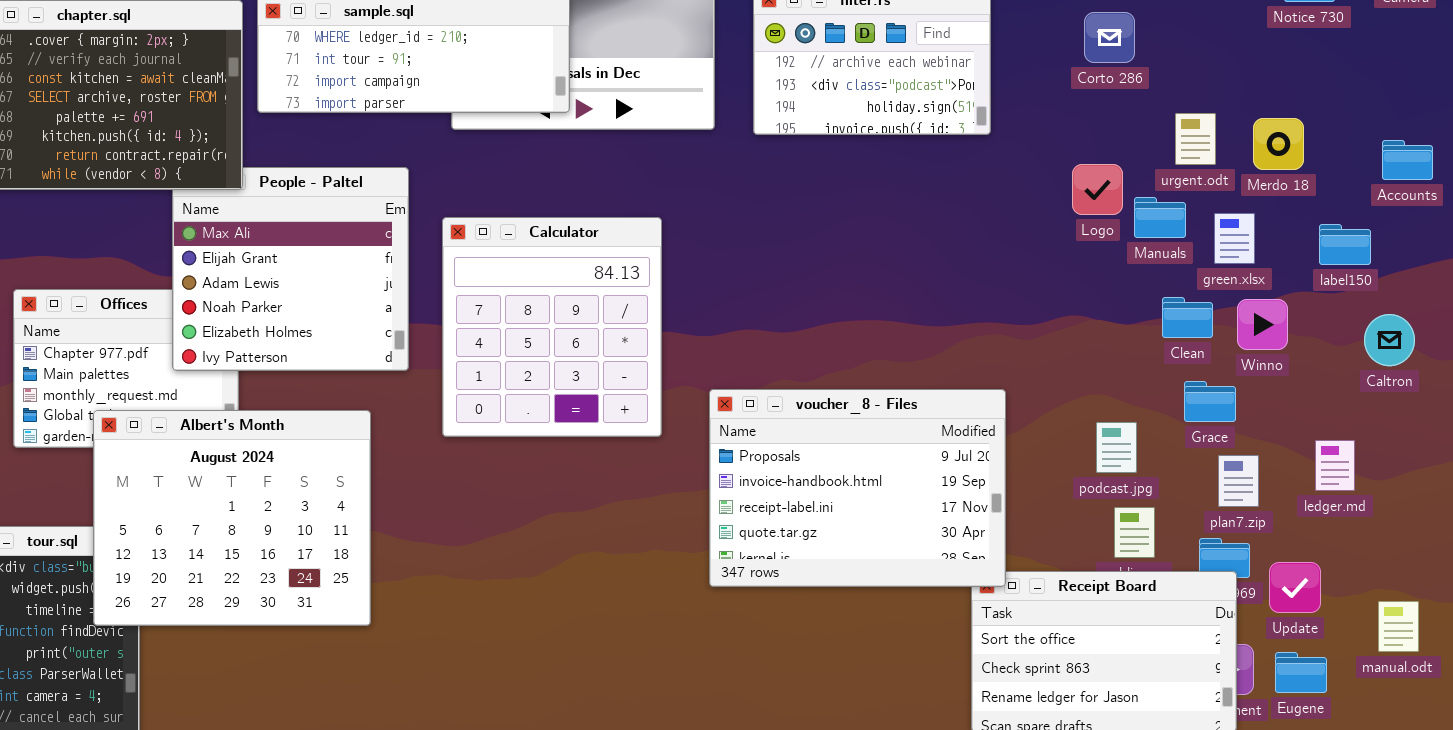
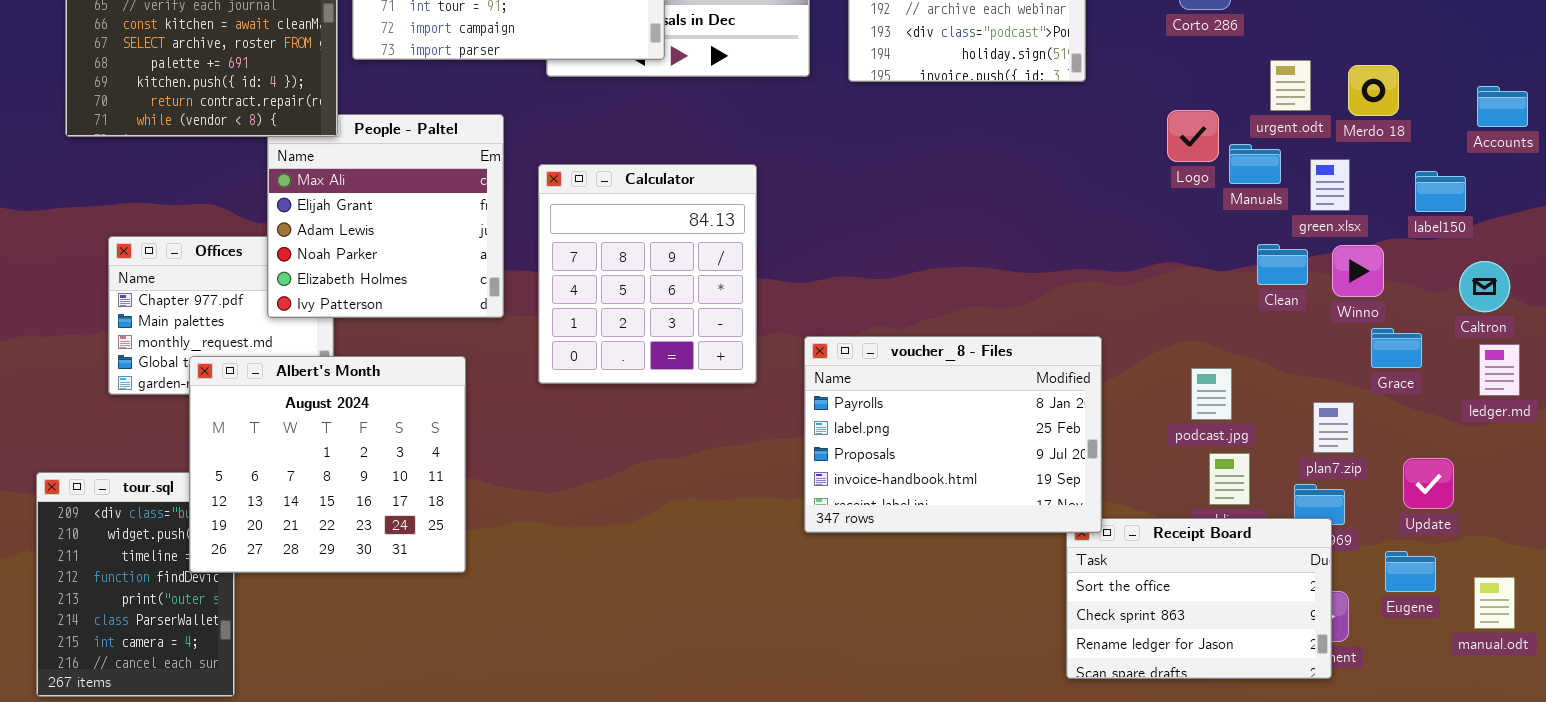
Grace: [1184,381,1236,422] -> [1371,328,1422,368], moved
voucher_8 - Files: [709,389,1006,587] -> [804,336,1102,533], scrolled up 2 rows
ledger.md: [1315,440,1355,491] -> [1479,344,1520,396], moved
Update: [1269,562,1321,613] -> [1403,458,1454,509], moved
manual.odt: [1378,601,1419,652] -> [1474,577,1515,629], moved
Eugene: [1275,652,1327,693] -> [1385,551,1436,592], moved

